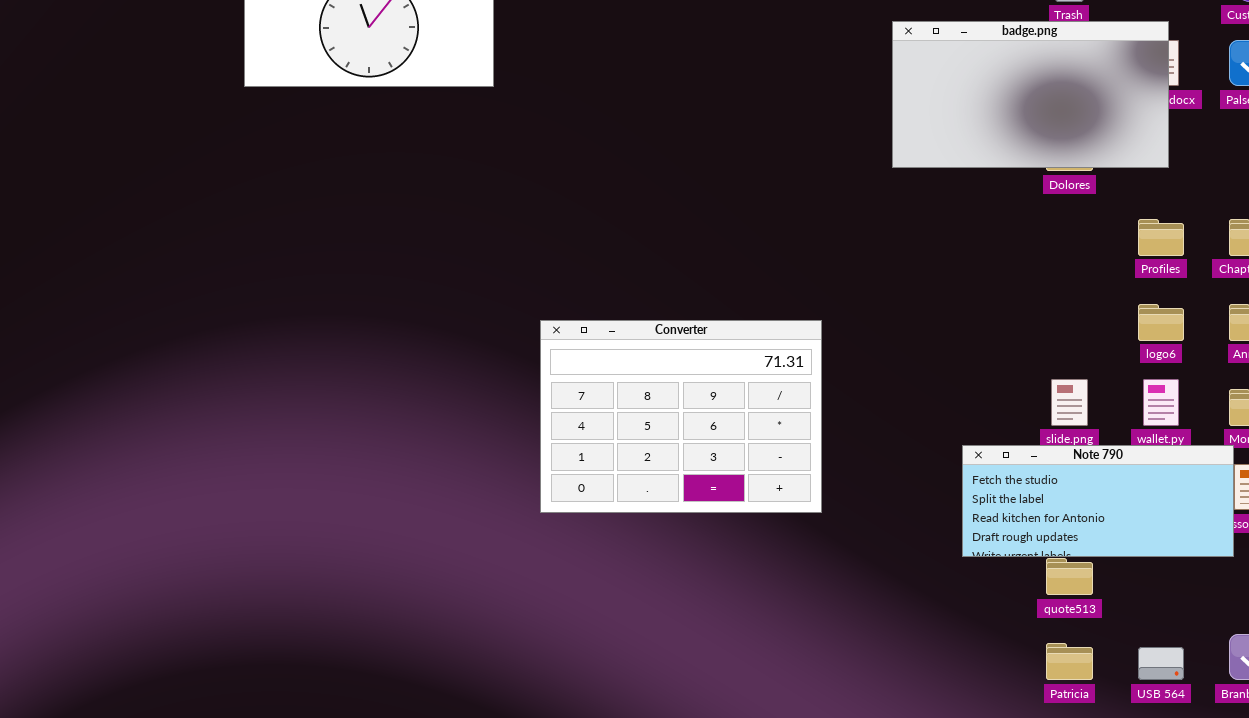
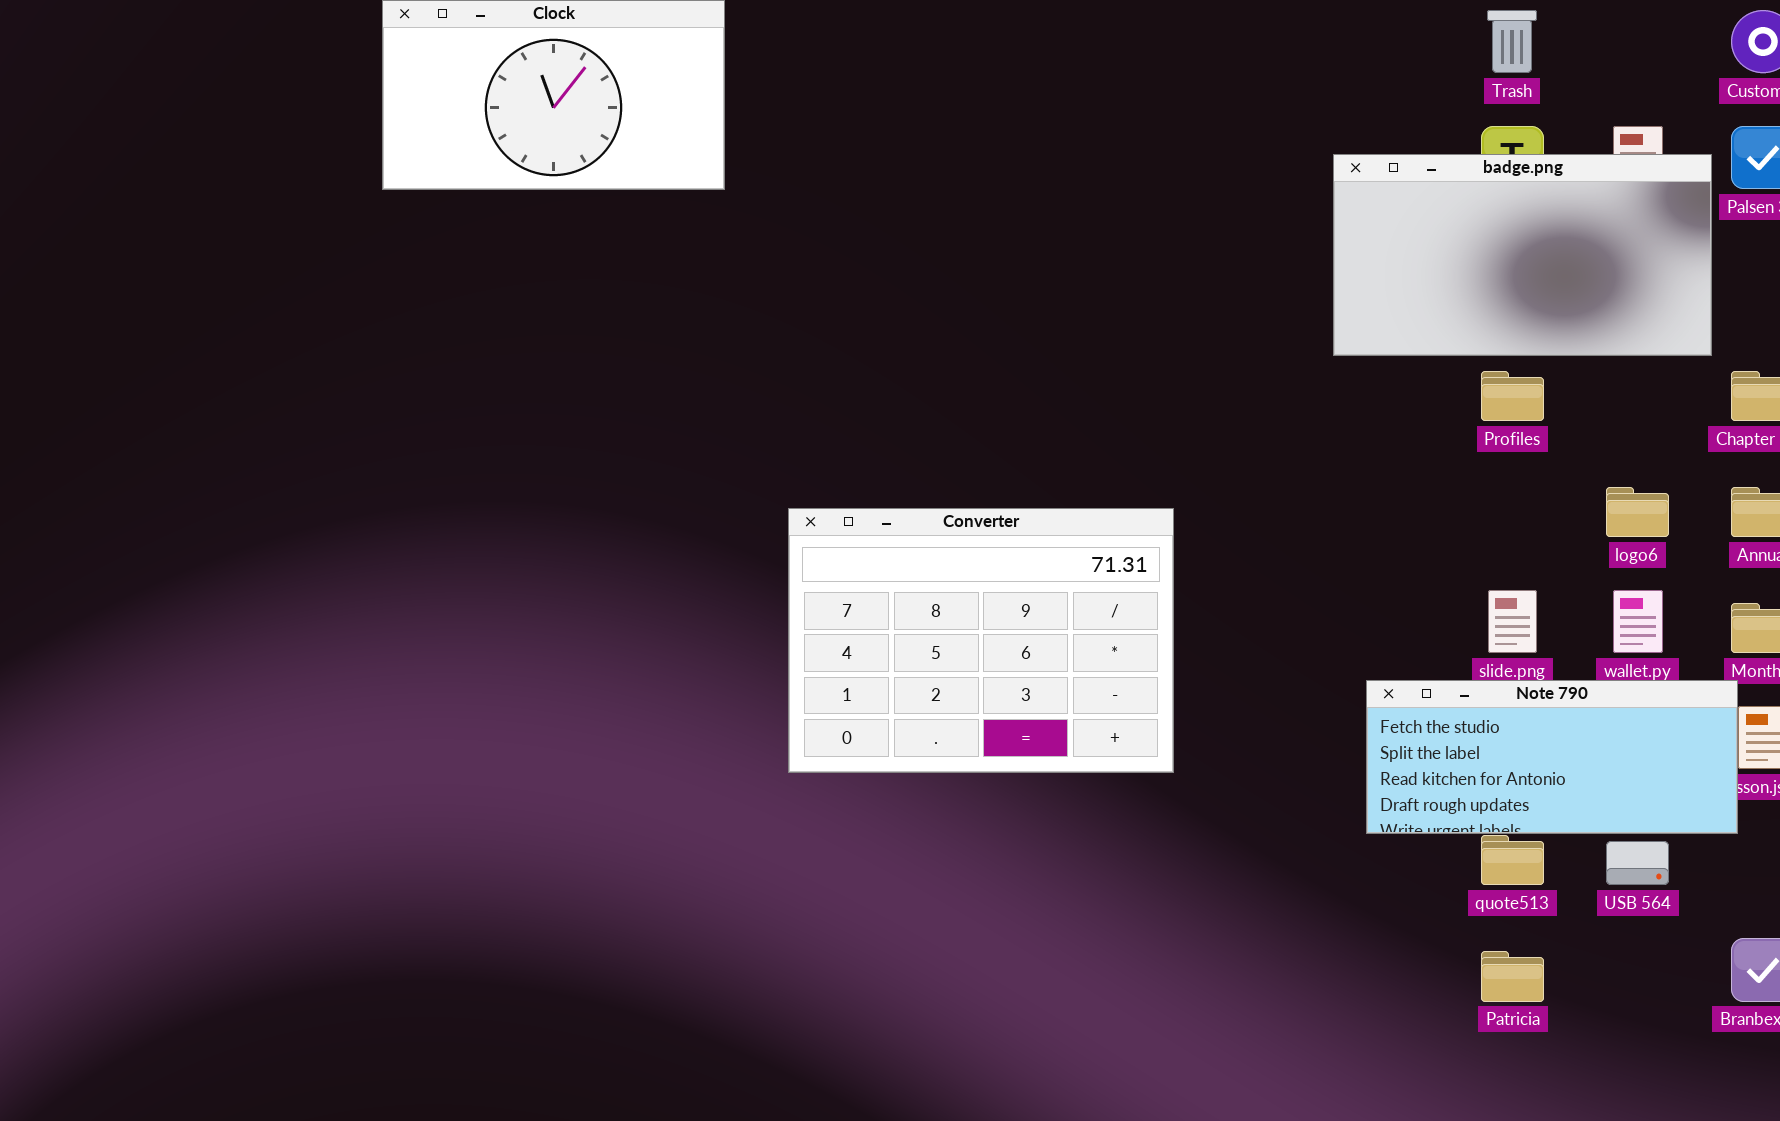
badge.png: [892,21,1169,168] -> [1333,154,1712,356], moved
Profiles: [1138,219,1184,256] -> [1481,371,1544,421], moved
USB 564: [1138,647,1184,680] -> [1606,841,1669,885], moved

